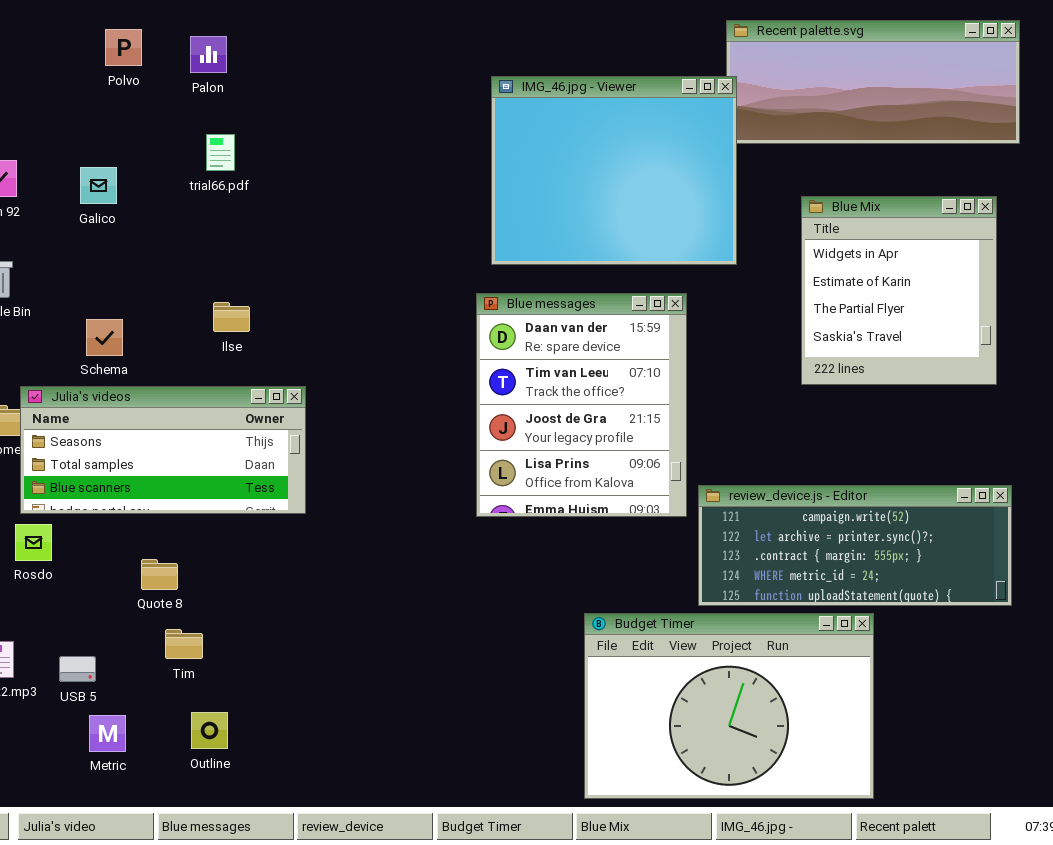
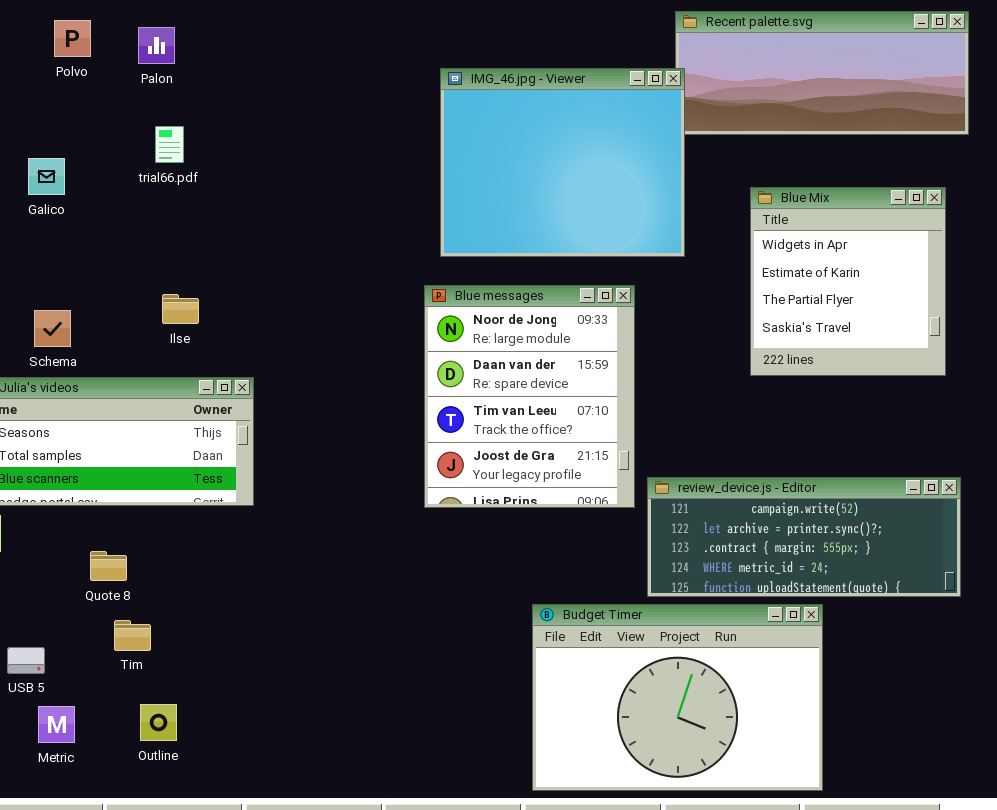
Blue messages: [476,293,687,517] -> [424,285,635,508], scrolled up 1 row

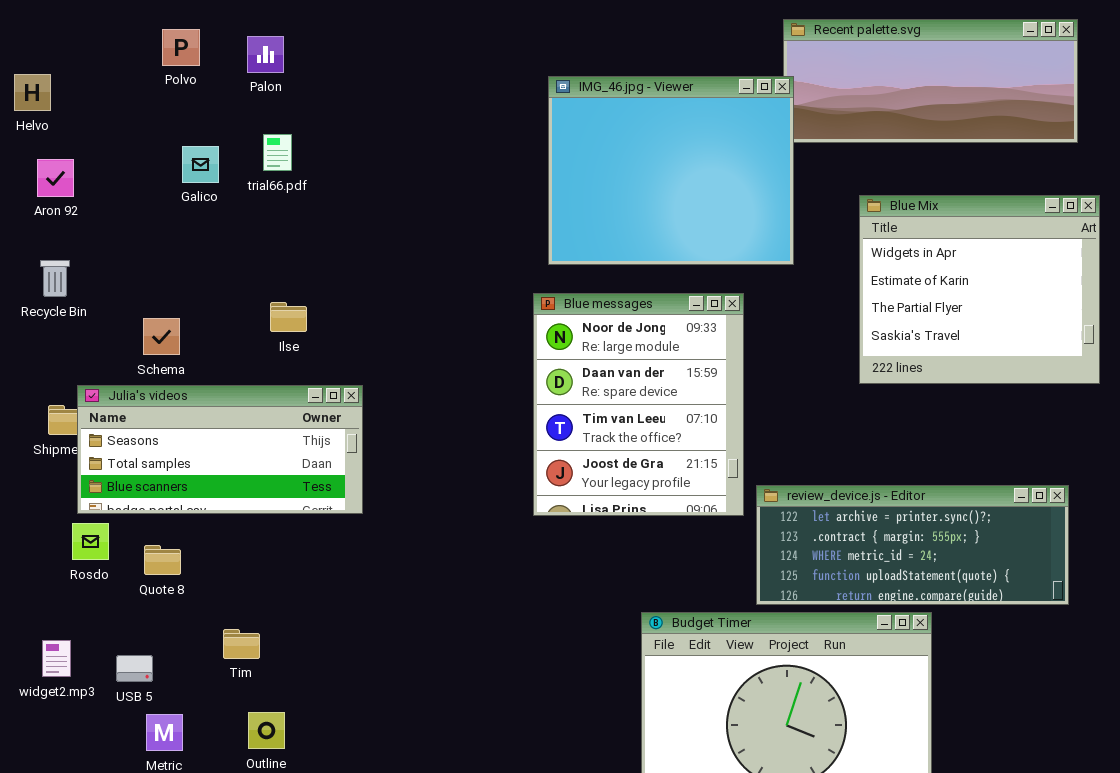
Galico: [28,158,65,195] -> [182,146,219,183], moved
Blue Mix: [750,187,946,376] -> [859,195,1100,384], resized
review_device.js - Editor: [647,477,961,597] -> [756,485,1069,605], scrolled down 1 row
Quote 8: [90,551,127,581] -> [144,545,181,575], moved

